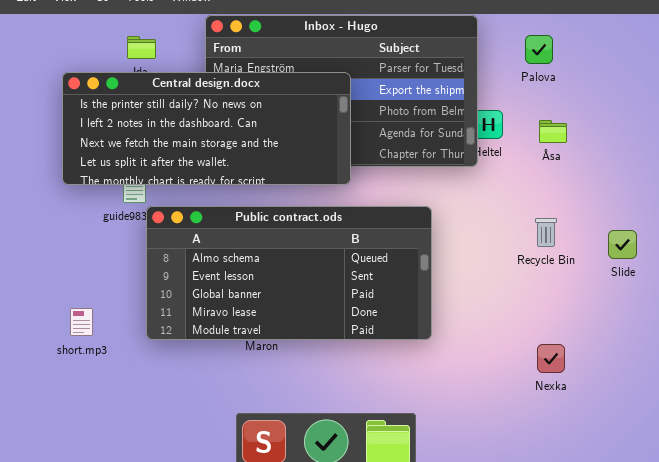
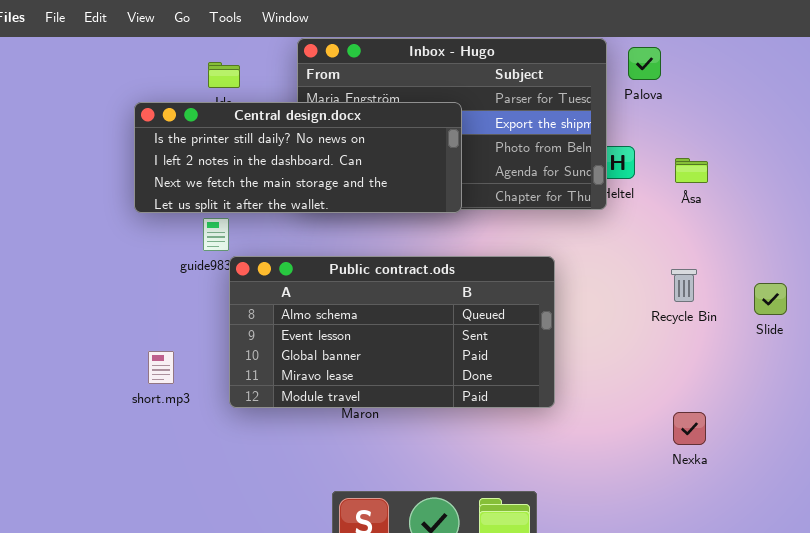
Palova: [525,35,553,64] -> [628,47,661,80], moved
Central design.docx: [62,72,351,185] -> [134,102,462,213], resized
short.mp3: [70,308,93,336] -> [148,351,174,384], moved

